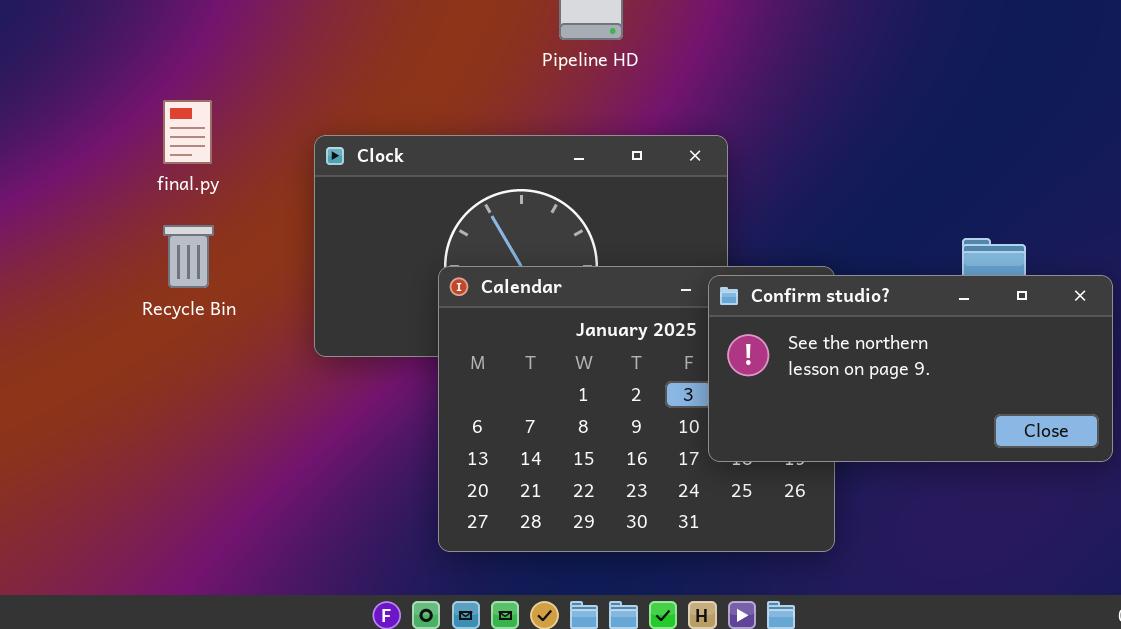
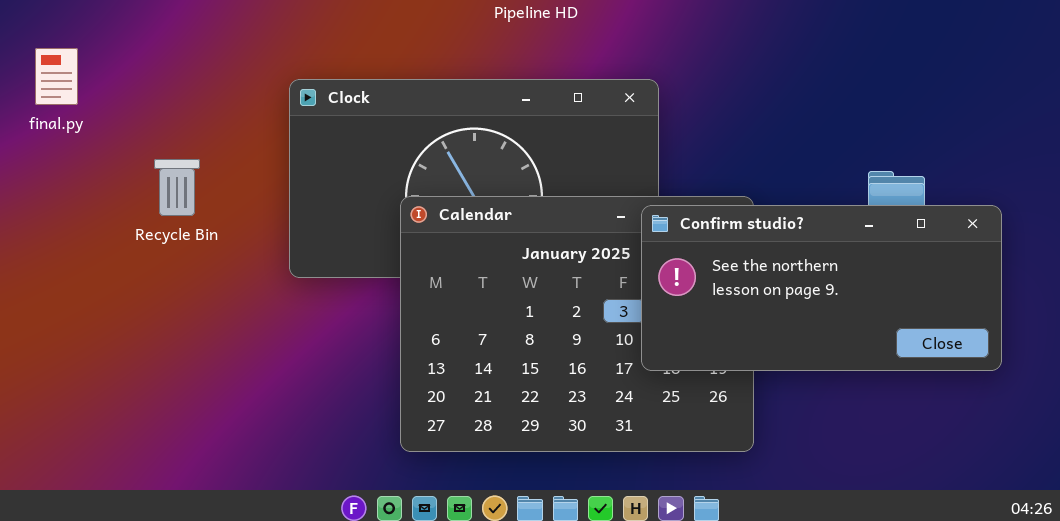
final.py: [163,100,212,164] -> [35,48,78,105], moved

